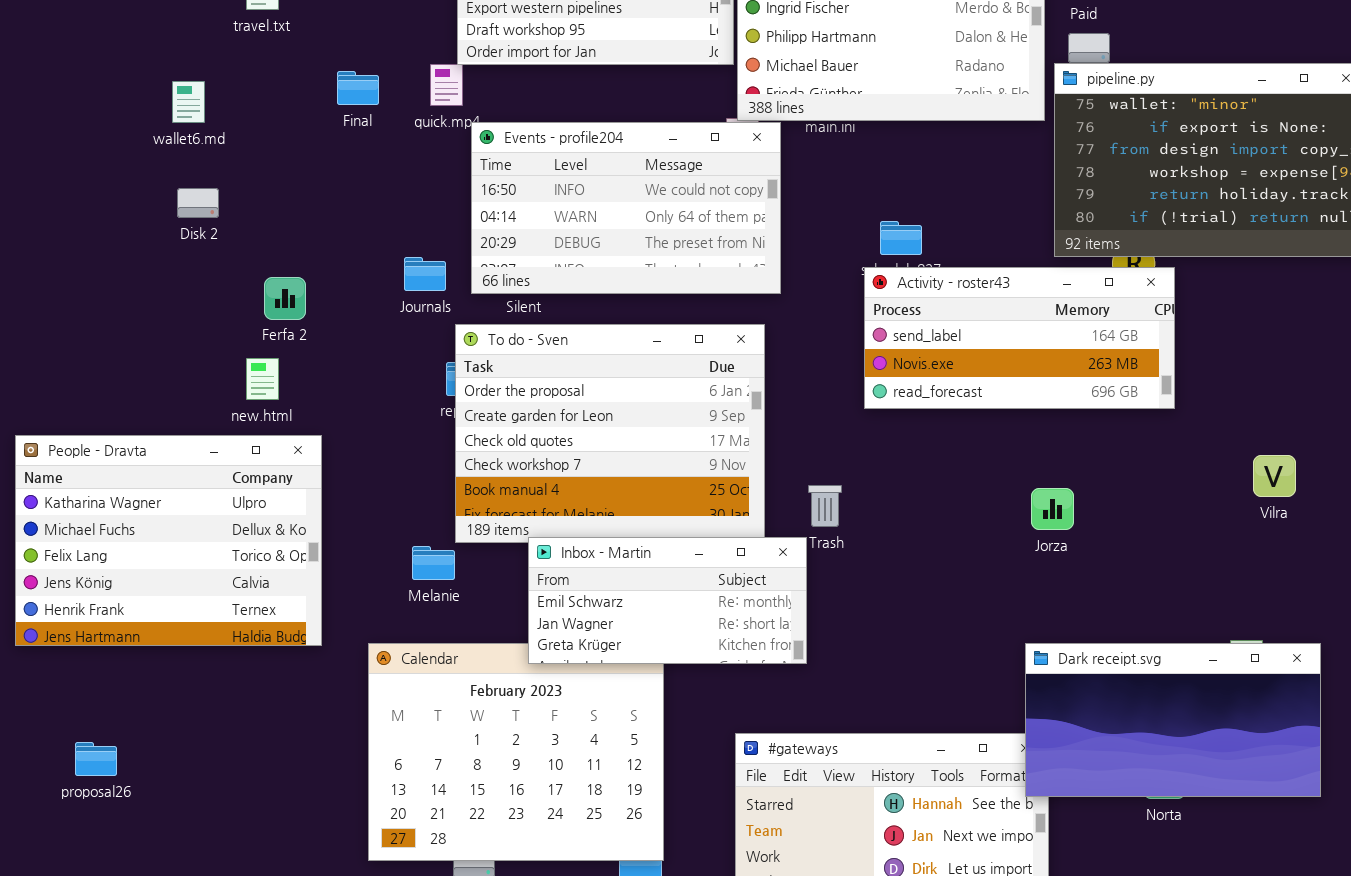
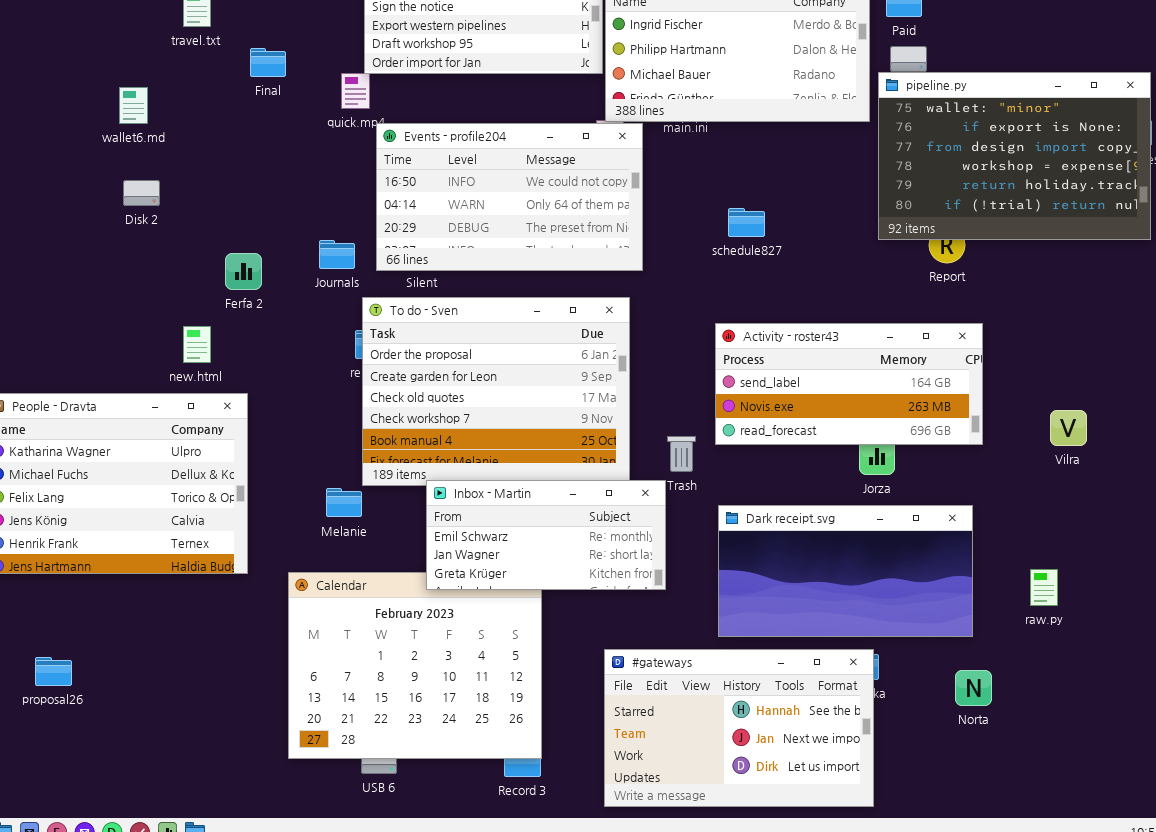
Final: [337,71,379,105] -> [250,48,286,77], moved
Activity - roster43: [864,267,1175,409] -> [715,323,983,445], moved
Ferfa 2: [264,277,306,320] -> [225,253,262,290], moved
Dark receipt.svg: [1025,643,1321,797] -> [718,505,973,637], moved

